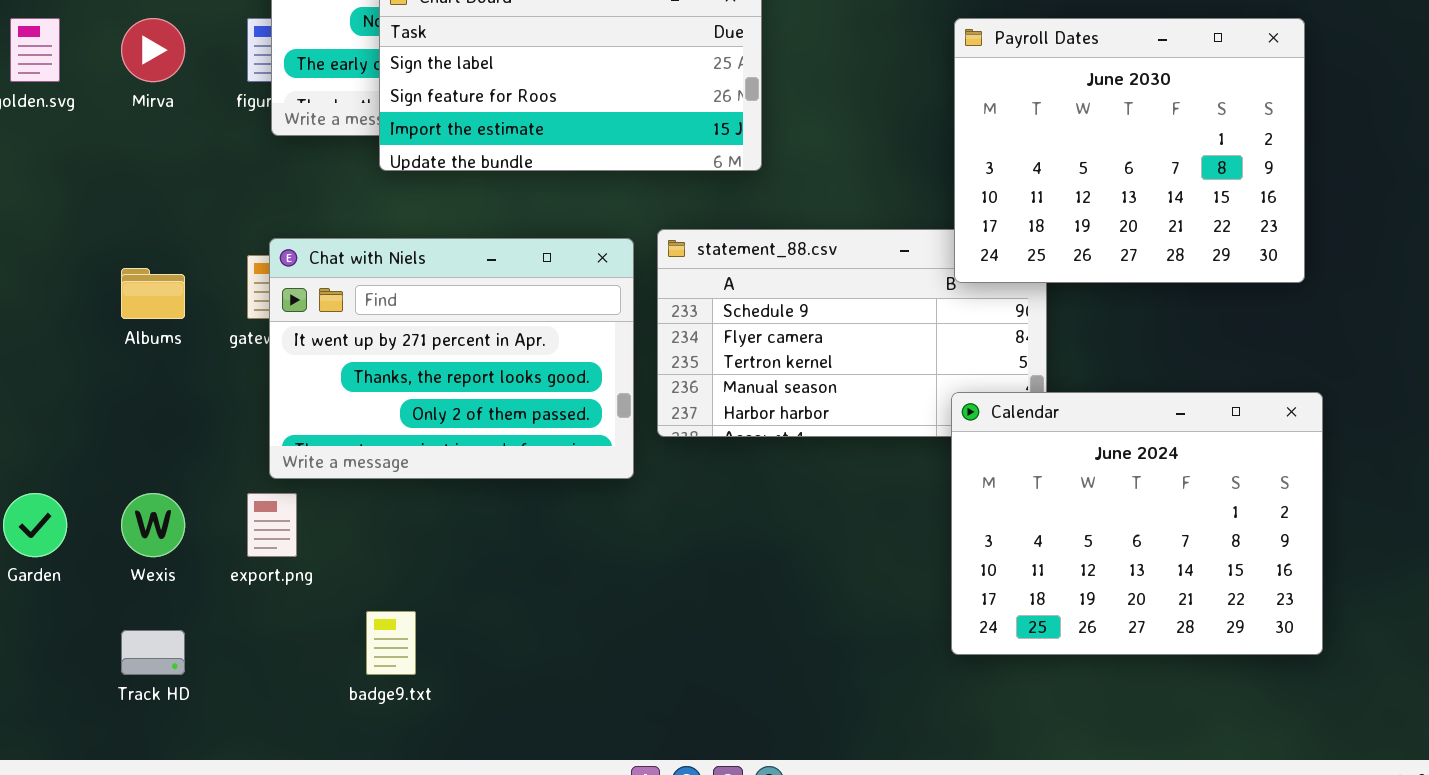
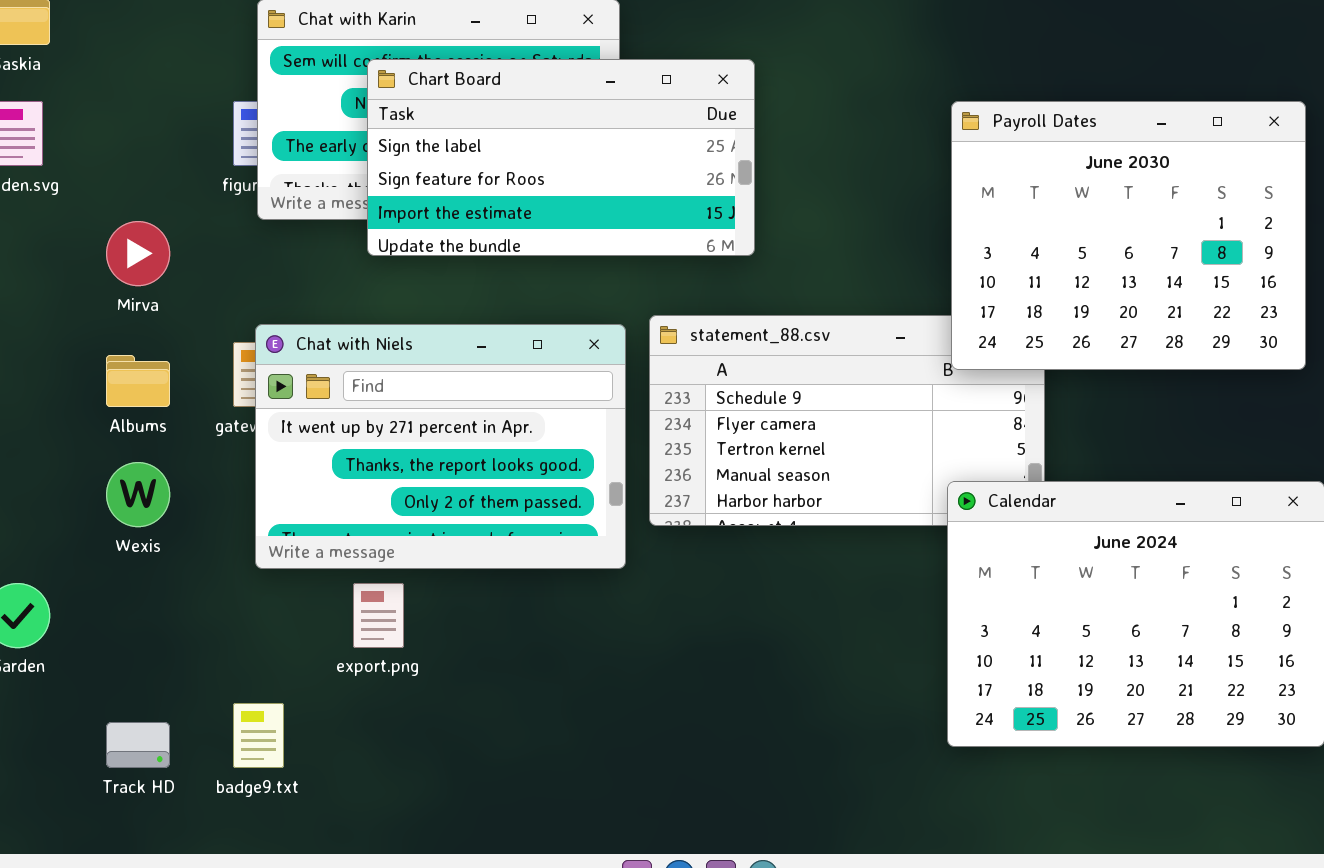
Mirva: [121,18,185,82] -> [106,221,170,286], moved
Wexis: [121,493,185,557] -> [106,462,170,527], moved
export.png: [247,493,297,557] -> [353,583,404,648], moved
badge9.txt: [366,611,416,675] -> [233,703,284,768], moved

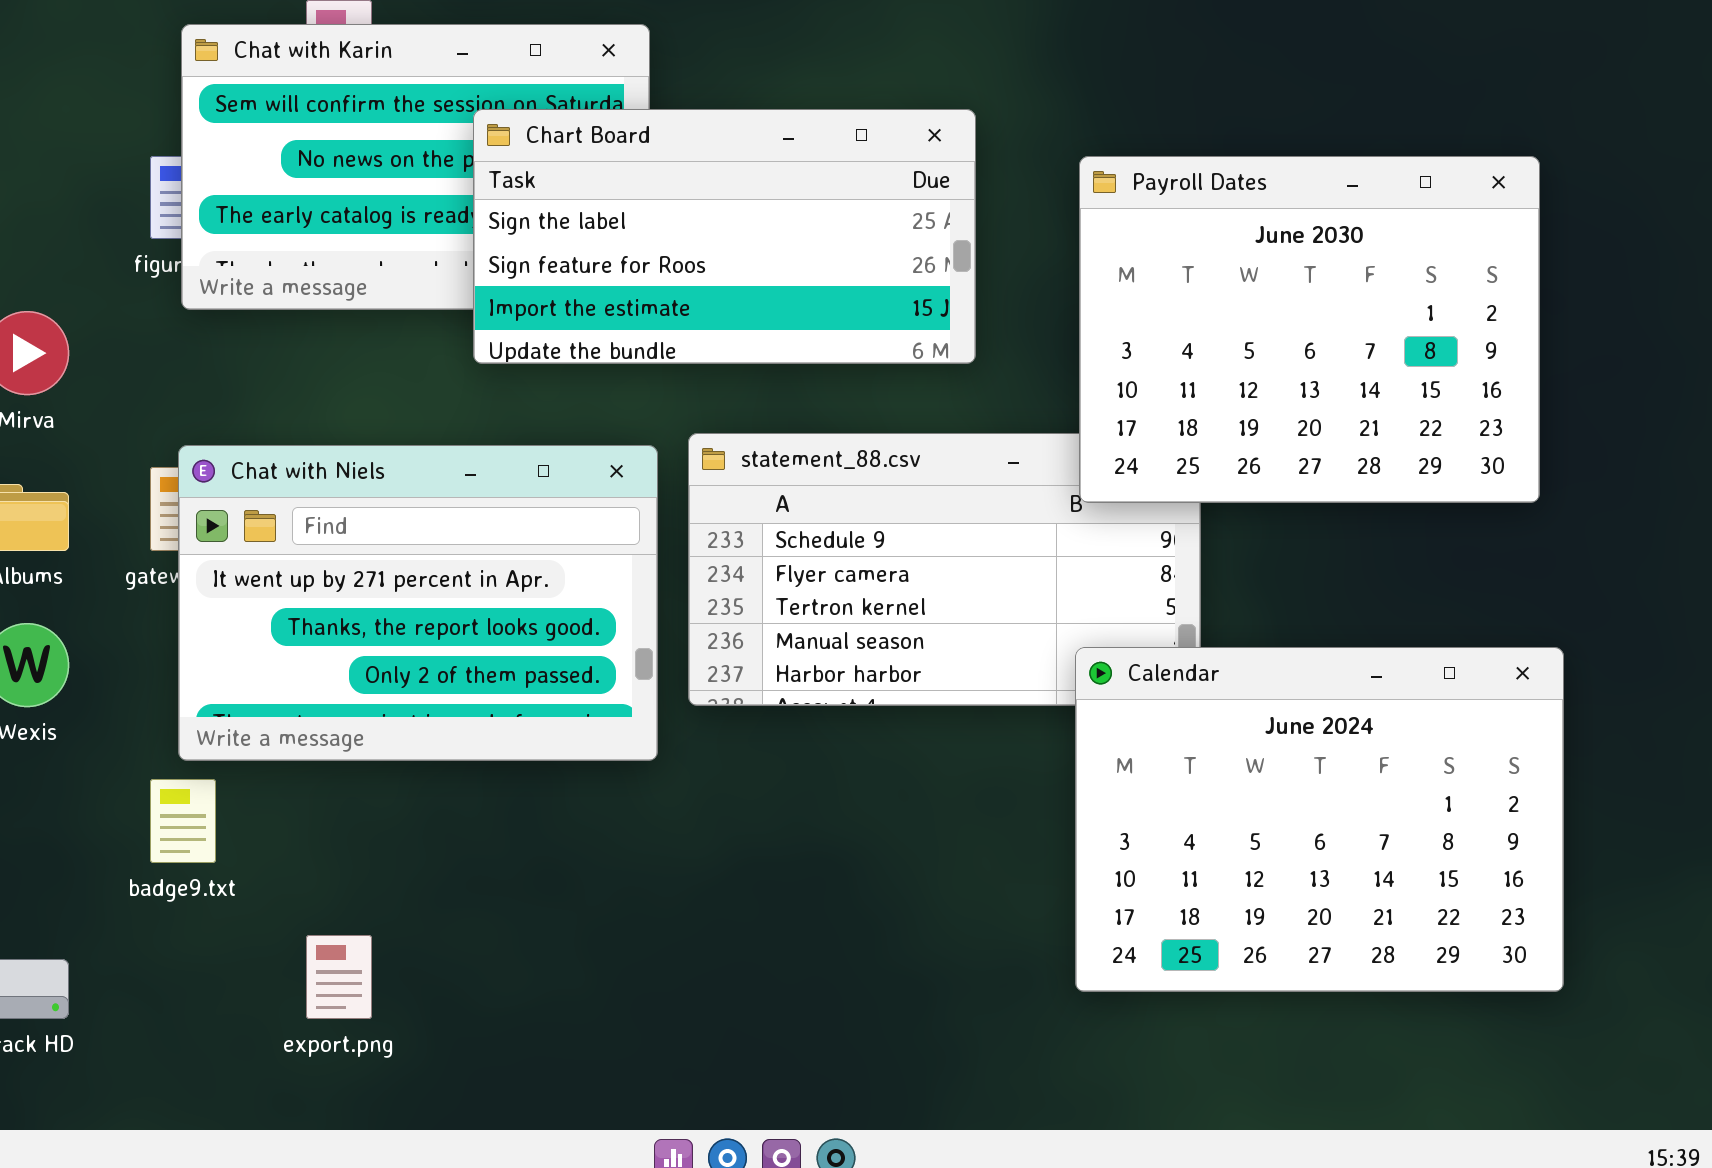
Chart Board: [367,59,755,256] -> [473,109,976,364], moved
export.png: [353,583,404,648] -> [306,935,372,1019], moved
badge9.txt: [233,703,284,768] -> [150,779,216,863], moved

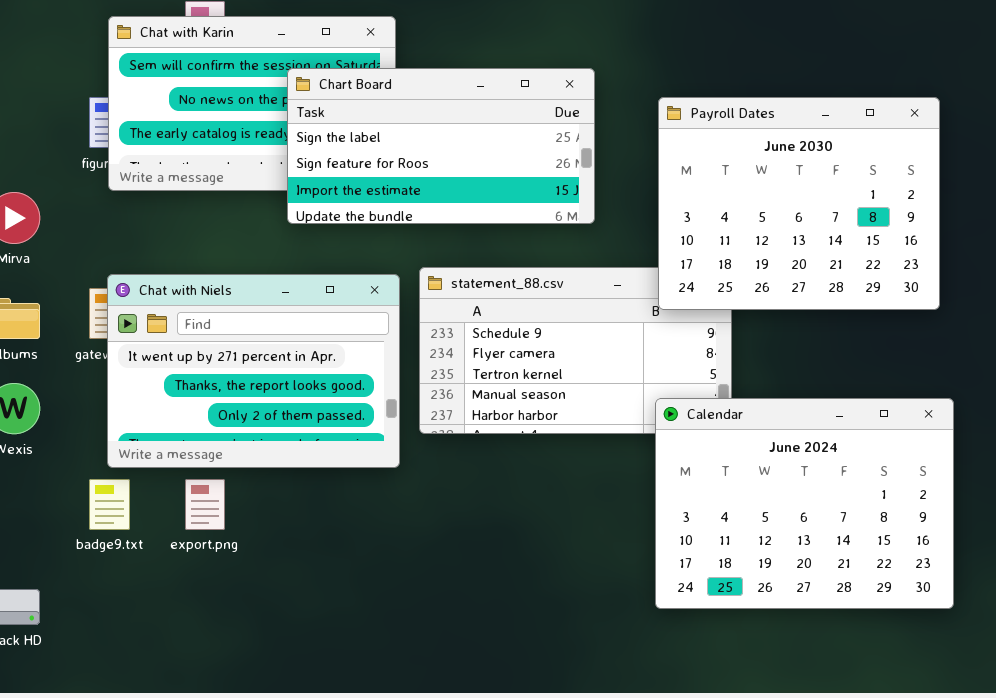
export.png: [306,935,372,1019] -> [185,479,225,530], moved

